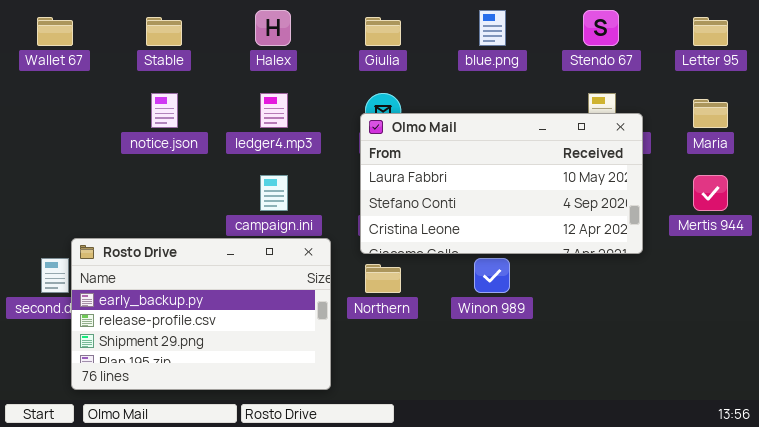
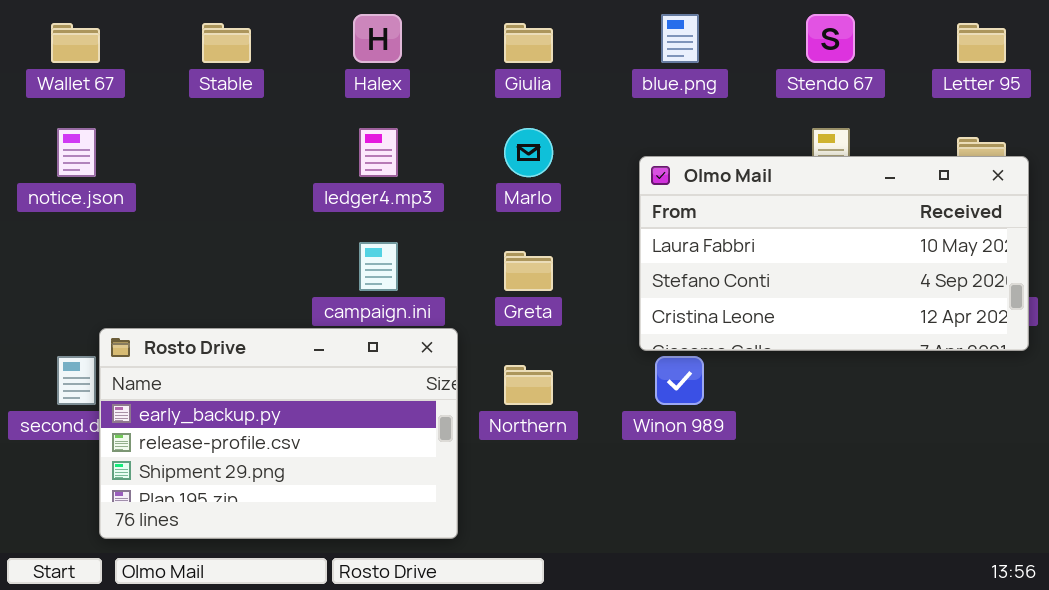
notice.json: [151,93,178,128] -> [57,128,96,177], moved
Olmo Mail: [360,113,643,254] -> [639,156,1029,351], moved

